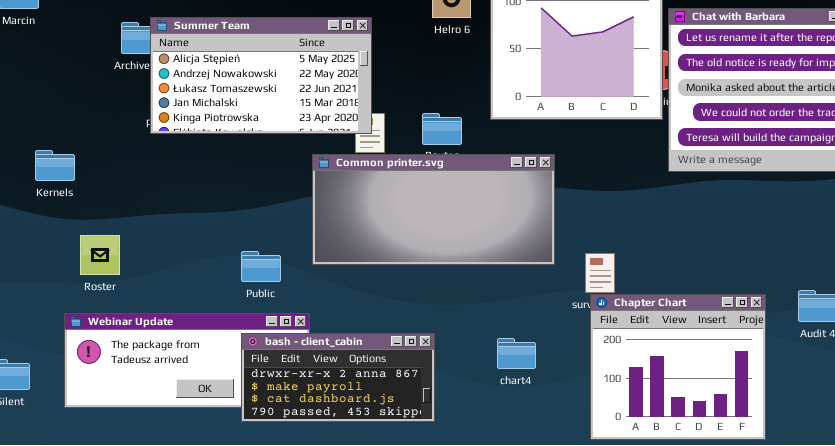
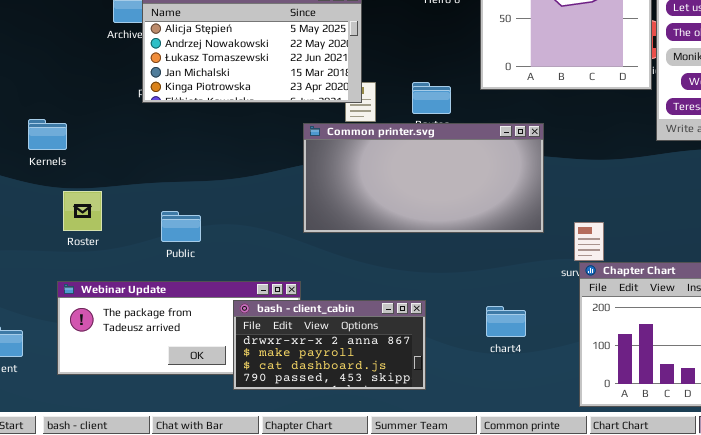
Roster: [80,235,120,275] -> [63,191,102,231], moved
Public: [241,251,281,282] -> [161,211,201,242], moved

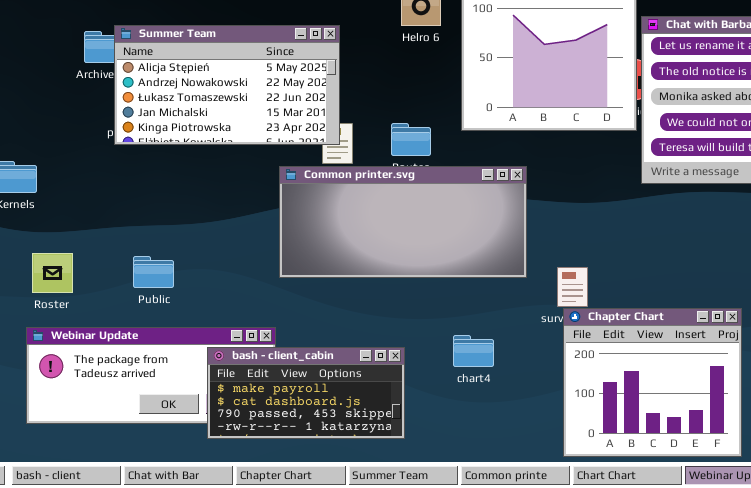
Roster: [63,191,102,231] -> [32,253,73,293], moved
bash - client_cabin: [233,300,426,390] -> [207,347,405,439], scrolled down 1 row
chart4: [486,306,526,337] -> [453,335,494,367], moved

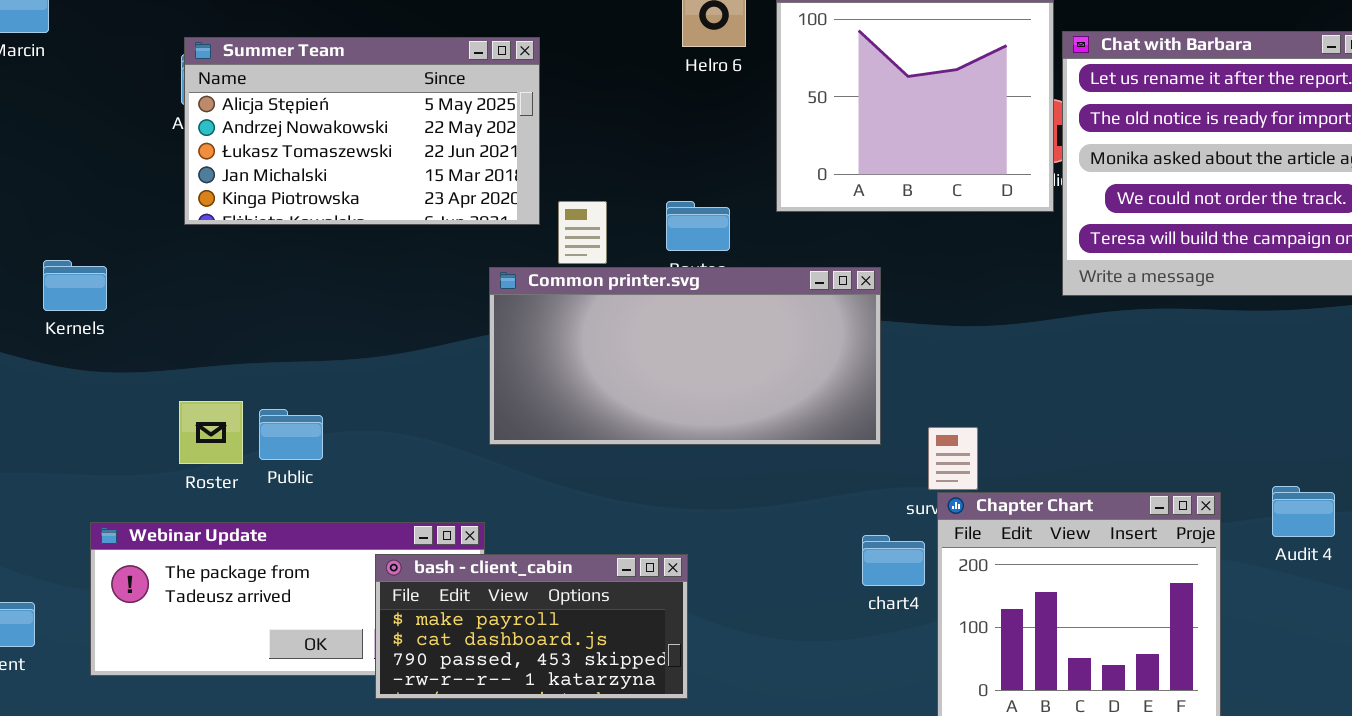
Summer Team: [114,25,340,145] -> [184,37,540,225], moved
Roster: [32,253,73,293] -> [179,401,243,464], moved
chart4: [453,335,494,367] -> [862,535,925,586], moved

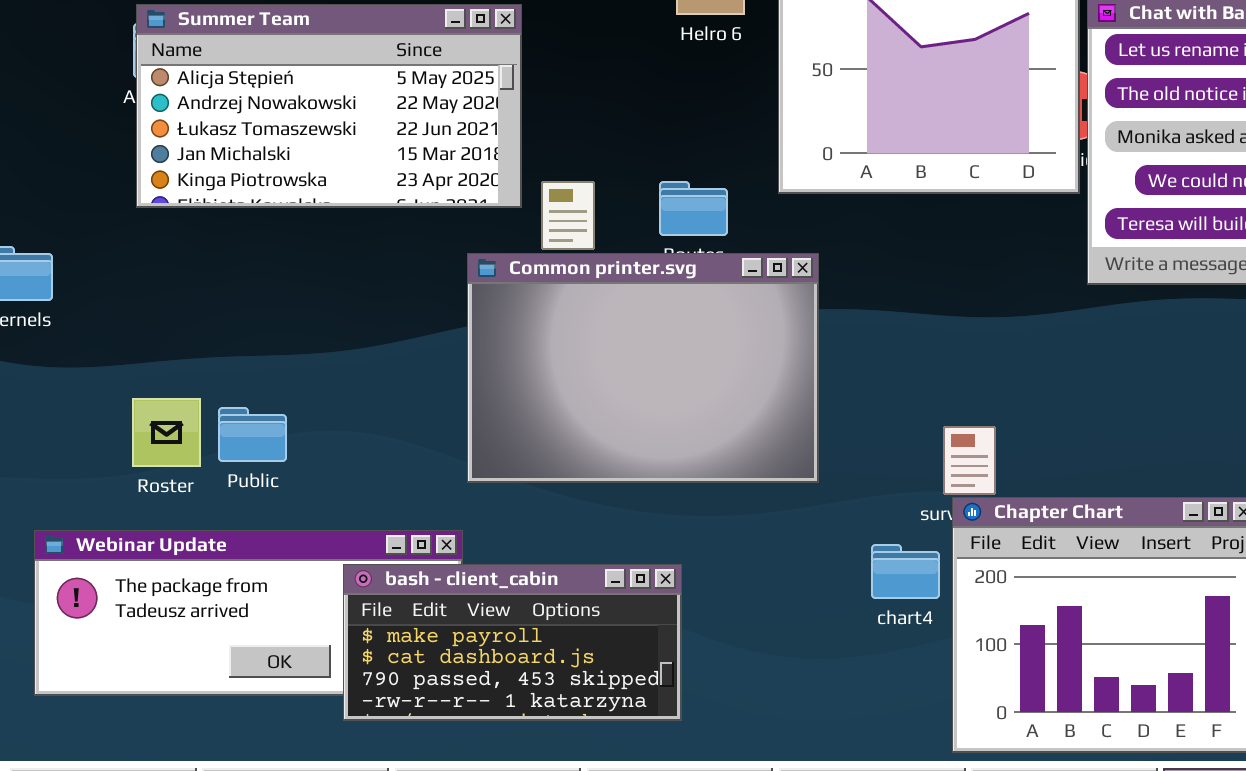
Common printer.svg: [489,267,881,445] -> [467,253,819,483], resized

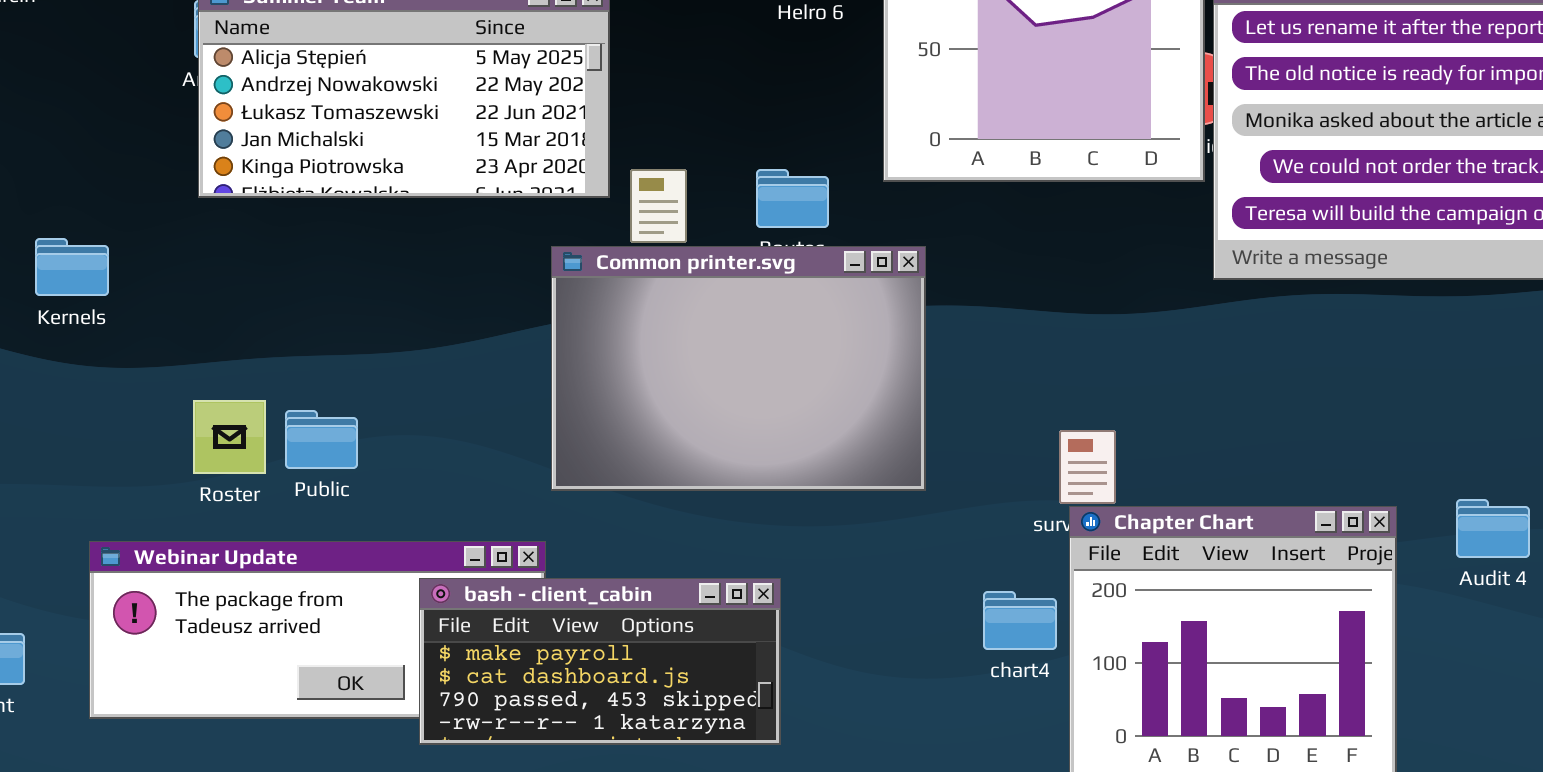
chart4: [871,544,940,599] -> [983,591,1057,650], moved

